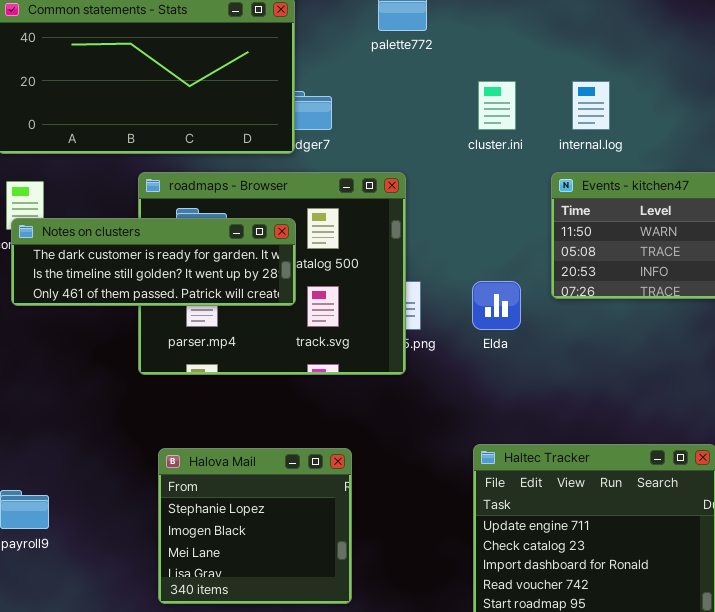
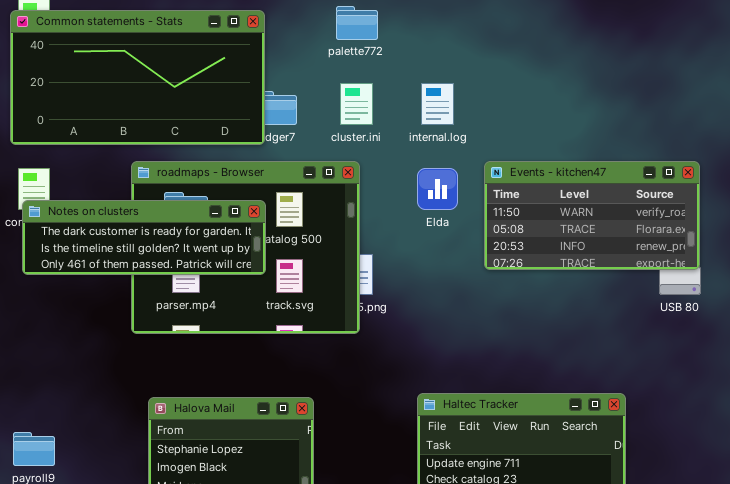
cluster.ini: [478,81,516,130] -> [340,83,373,125], moved
internal.log: [572,81,610,130] -> [421,83,454,125], moved
Elda: [472,281,521,330] -> [417,168,458,210], moved

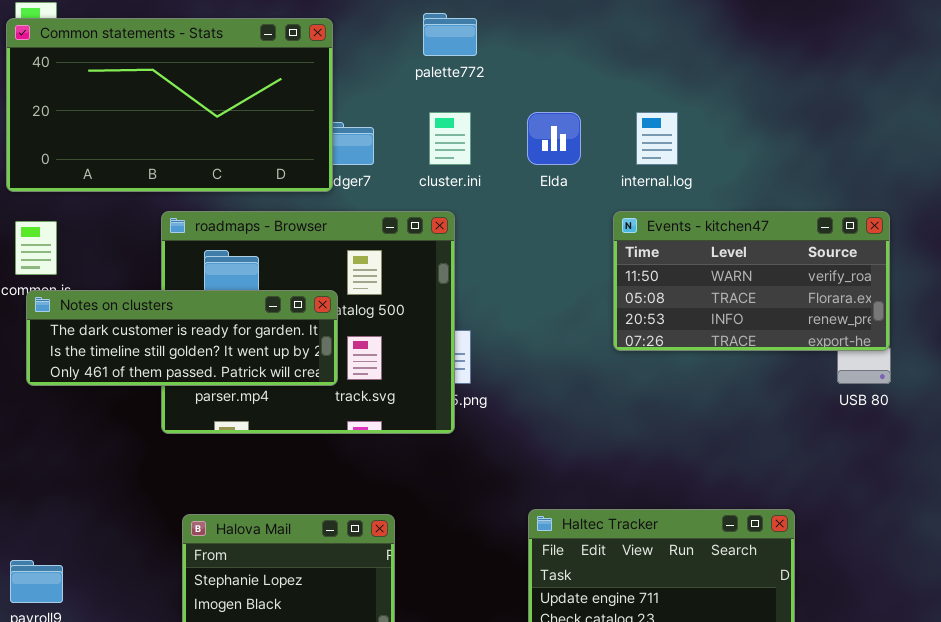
internal.log: [421,83,454,125] -> [636,112,678,165], moved
Elda: [417,168,458,210] -> [527,112,581,165], moved
Notes on clusters: [22,200,266,275] -> [26,290,338,386], moved

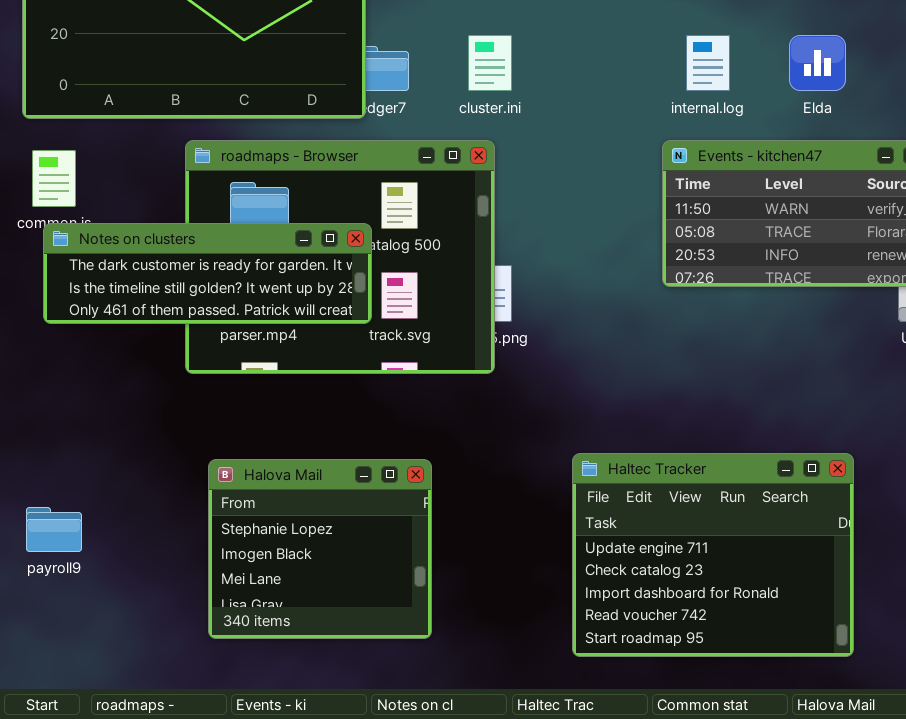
Elda: [527,112,581,165] -> [789,35,846,91], moved

